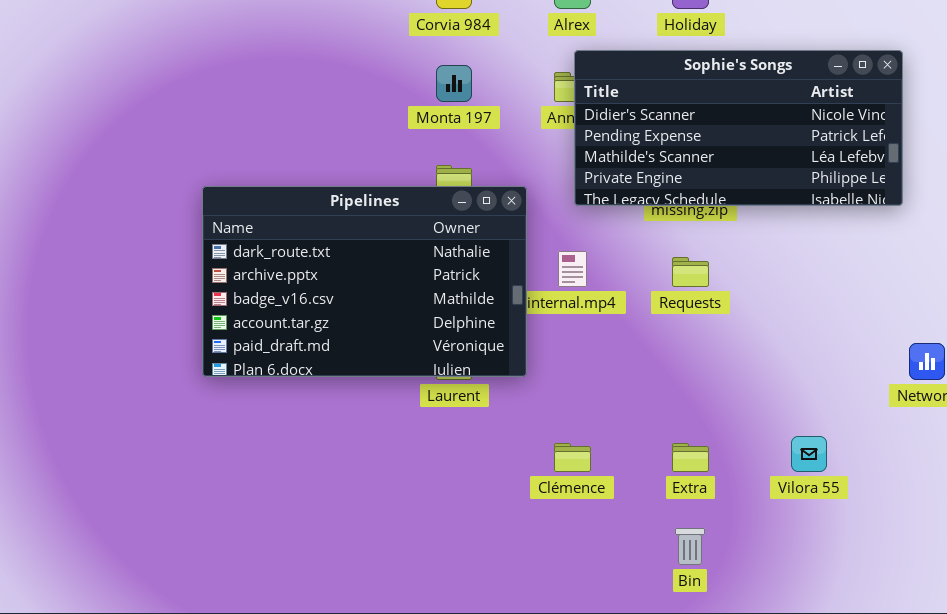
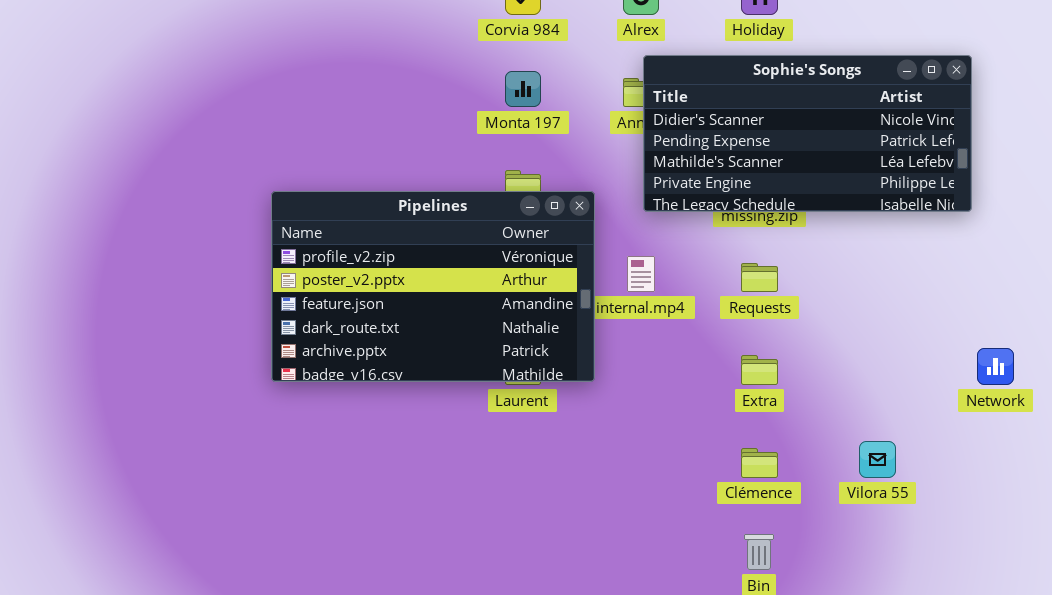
Pipelines: [202,186,527,377] -> [271,191,595,382], scrolled up 3 rows
Clémence: [554,443,591,472] -> [741,448,778,478], moved
Extra: [672,443,709,472] -> [741,355,778,385], moved

